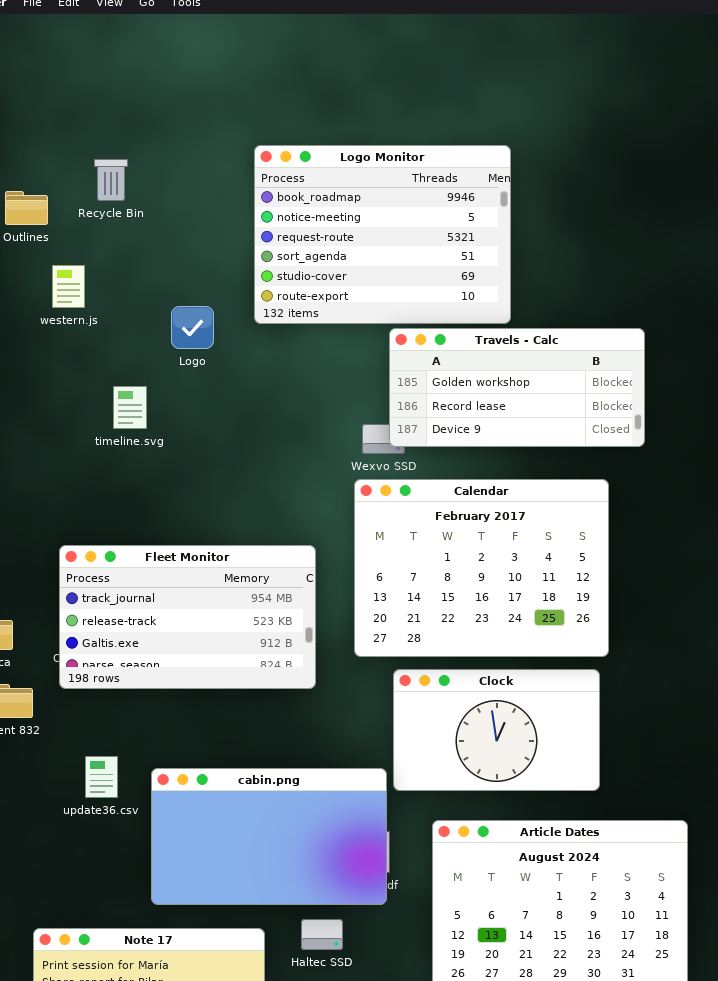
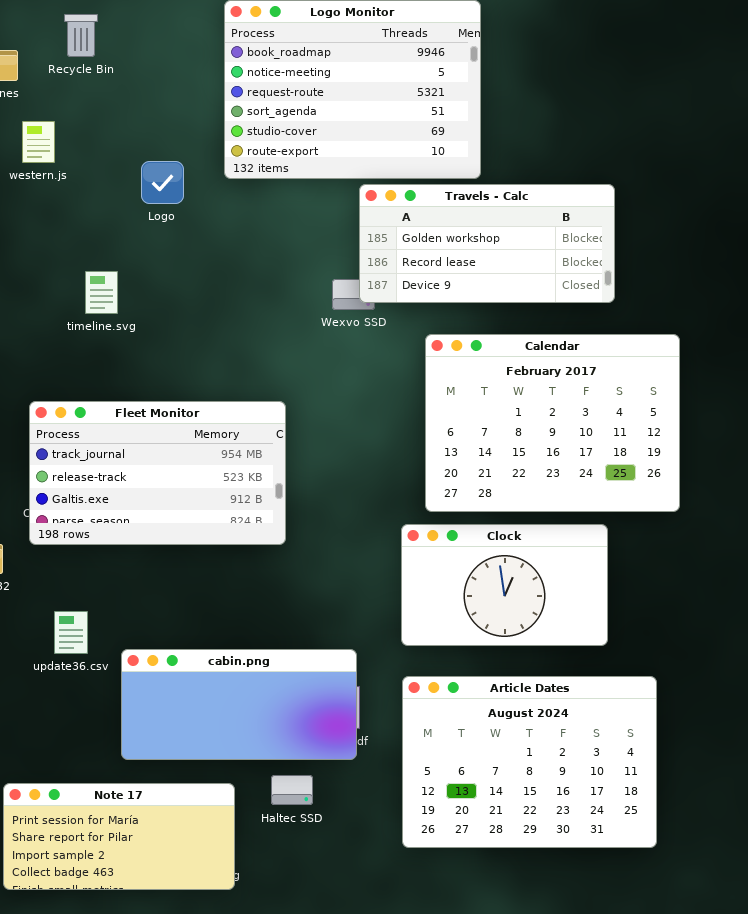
timeline.svg: [113,386,147,429] -> [85,271,118,314], moved
Calendar: [354,479,609,657] -> [425,334,680,512], moved
Clock: [393,669,600,791] -> [401,524,608,646], moved
cabin.png: [151,768,387,905] -> [121,649,357,760], resized

